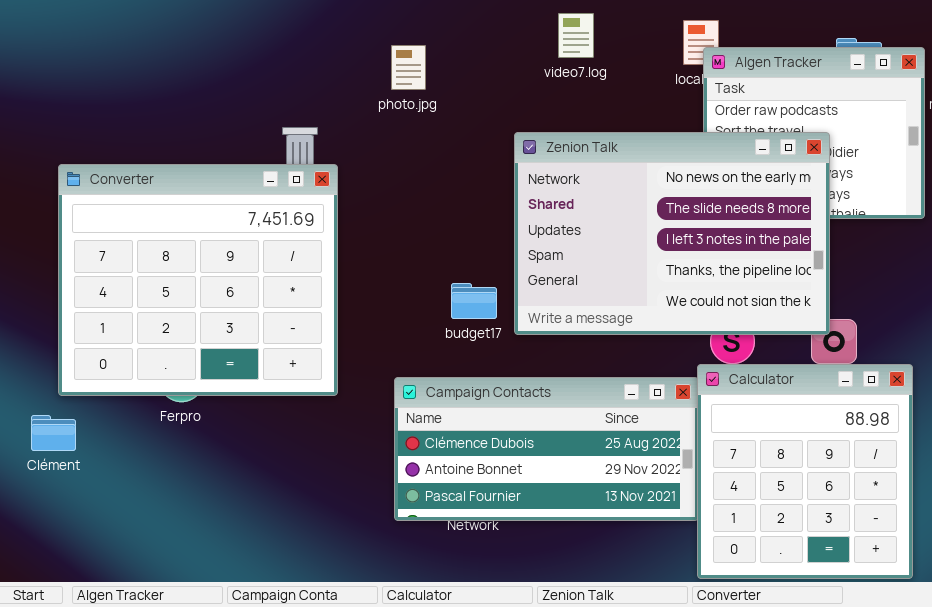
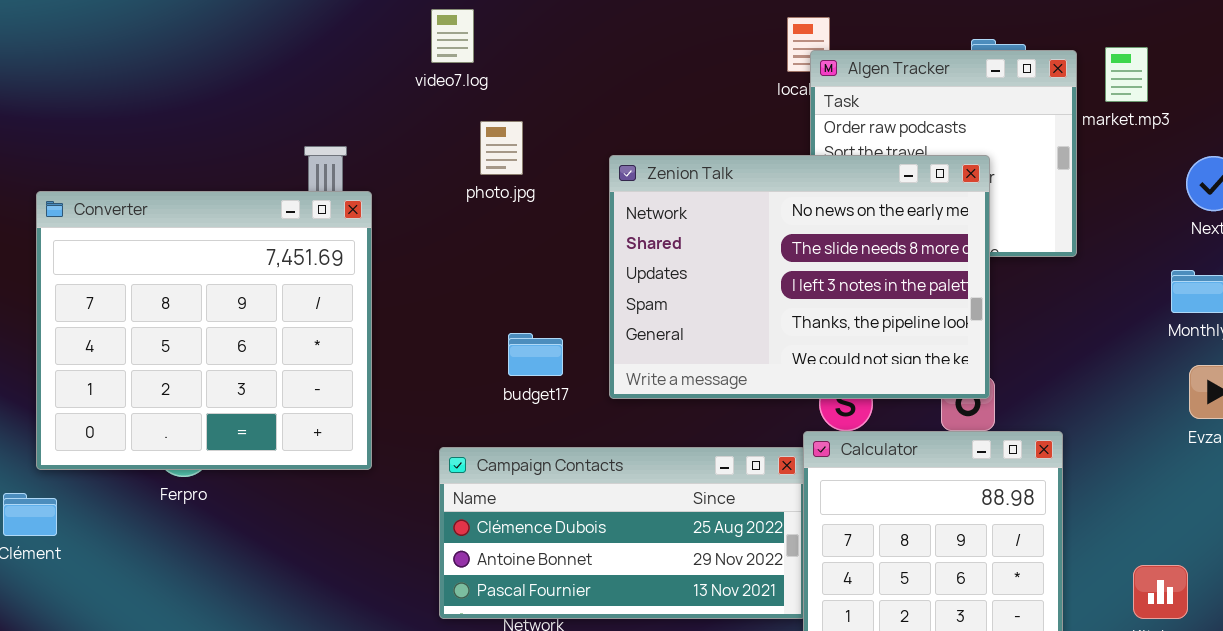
video7.log: [558,13,594,58] -> [431,9,474,63], moved
photo.jpg: [391,45,426,90] -> [480,121,523,175], moved
Zenion Talk: [514,132,830,335] -> [609,155,990,399], moved

